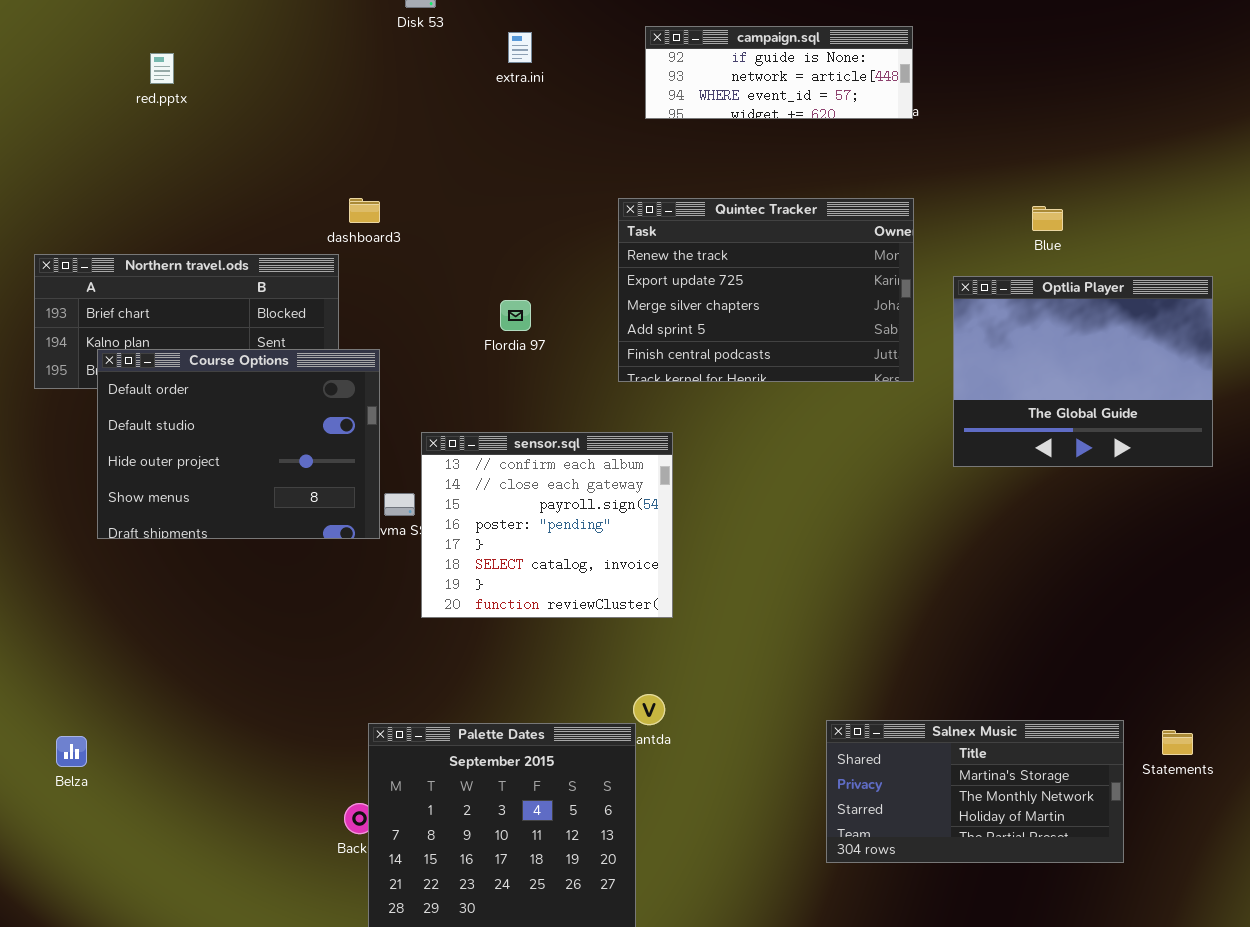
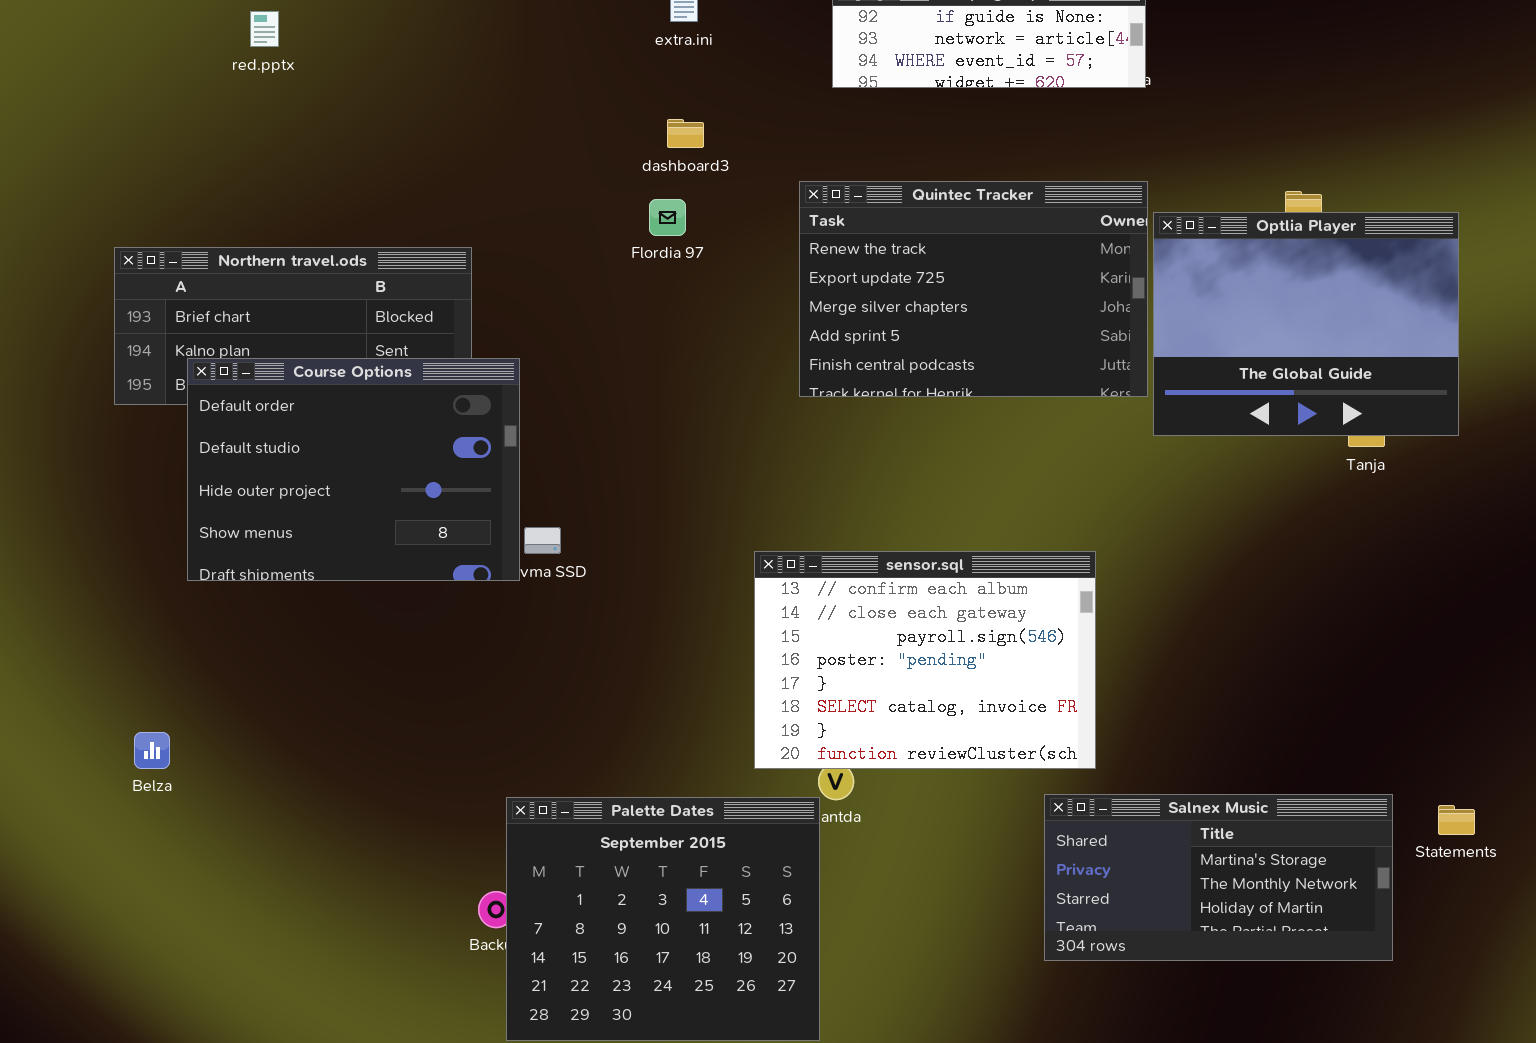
dashboard3: [349,198,380,223] -> [667,119,704,148], moved
Optlia Player: [953,276,1213,467] -> [1153,212,1459,436], moved
Flordia 97: [500,300,531,331] -> [649,199,686,236], moved
sensor.sql: [421,432,673,618] -> [754,551,1096,769], moved, resized
Belza: [56,736,87,767] -> [134,732,170,769], moved

